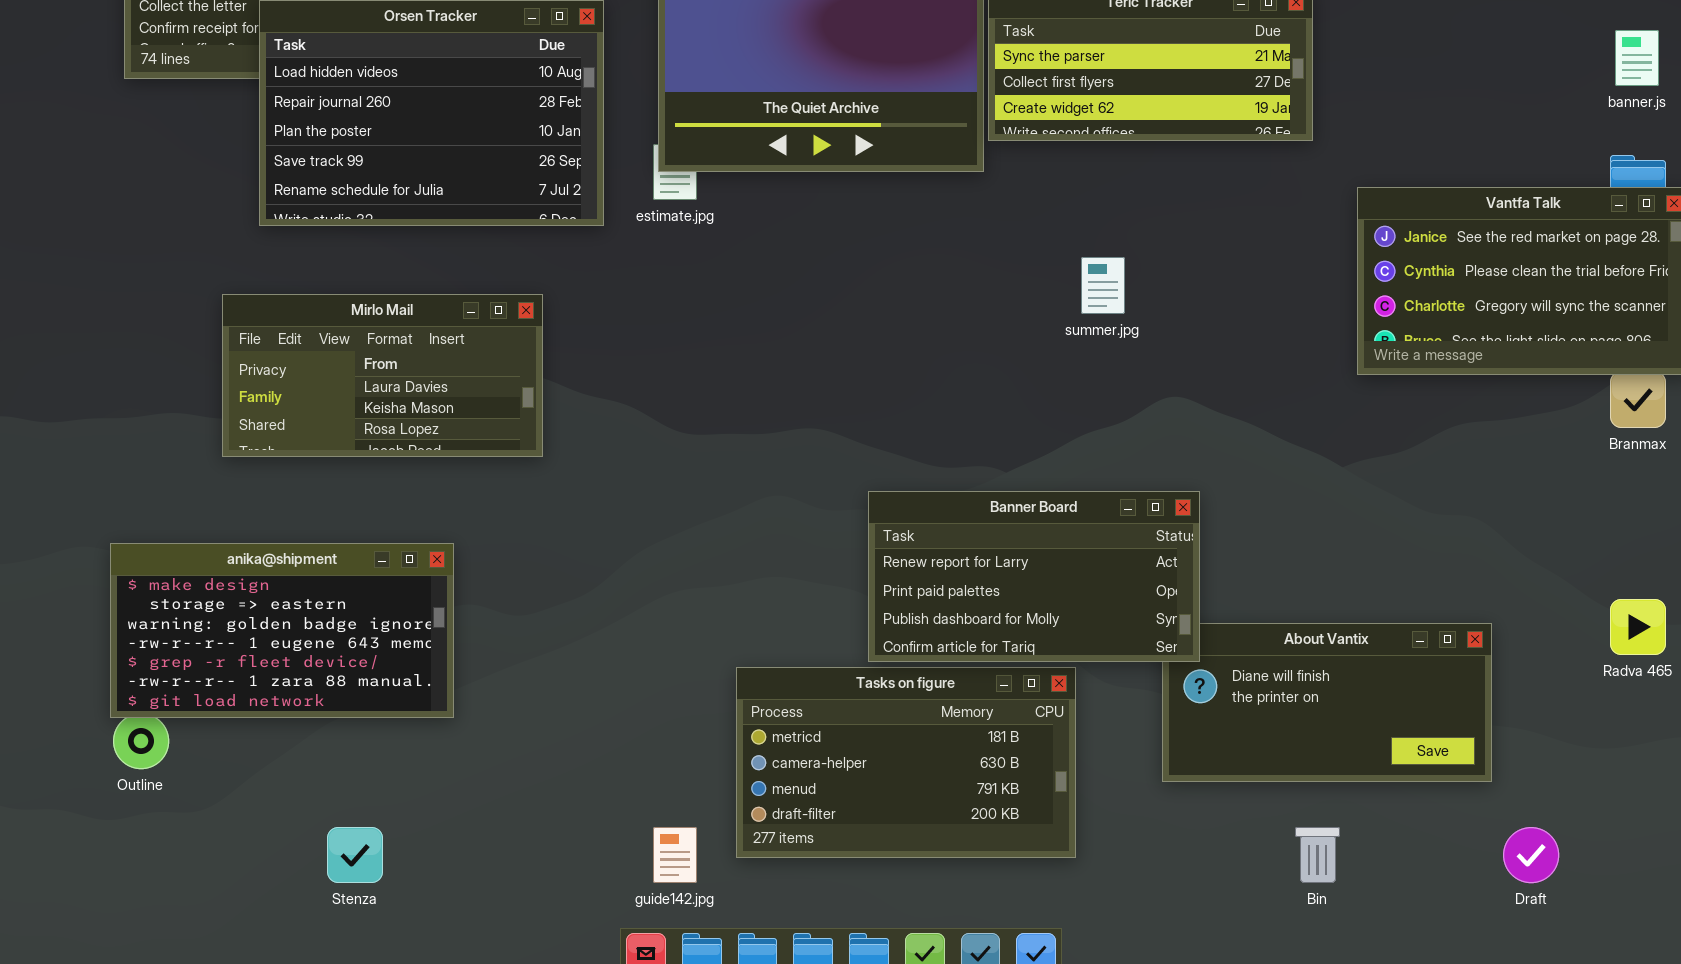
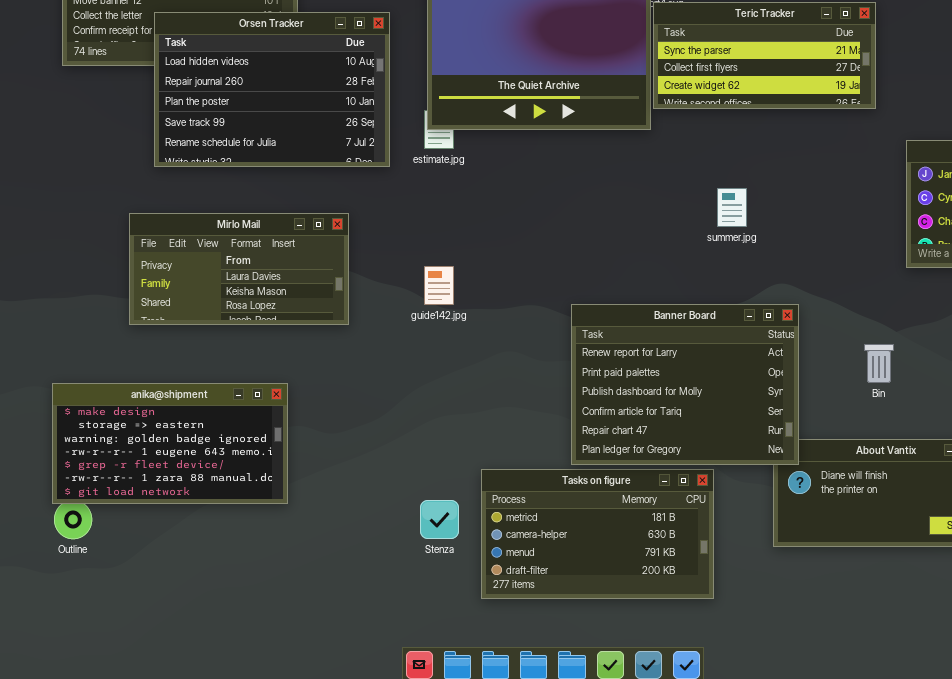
Banner Board: [868,491,1200,662] -> [571,304,799,465], resized
Stenza: [327,827,383,883] -> [420,500,459,539], moved
guide142.jpg: [653,827,697,883] -> [424,266,454,305], moved
Bin: [1295,827,1340,883] -> [864,344,894,383], moved

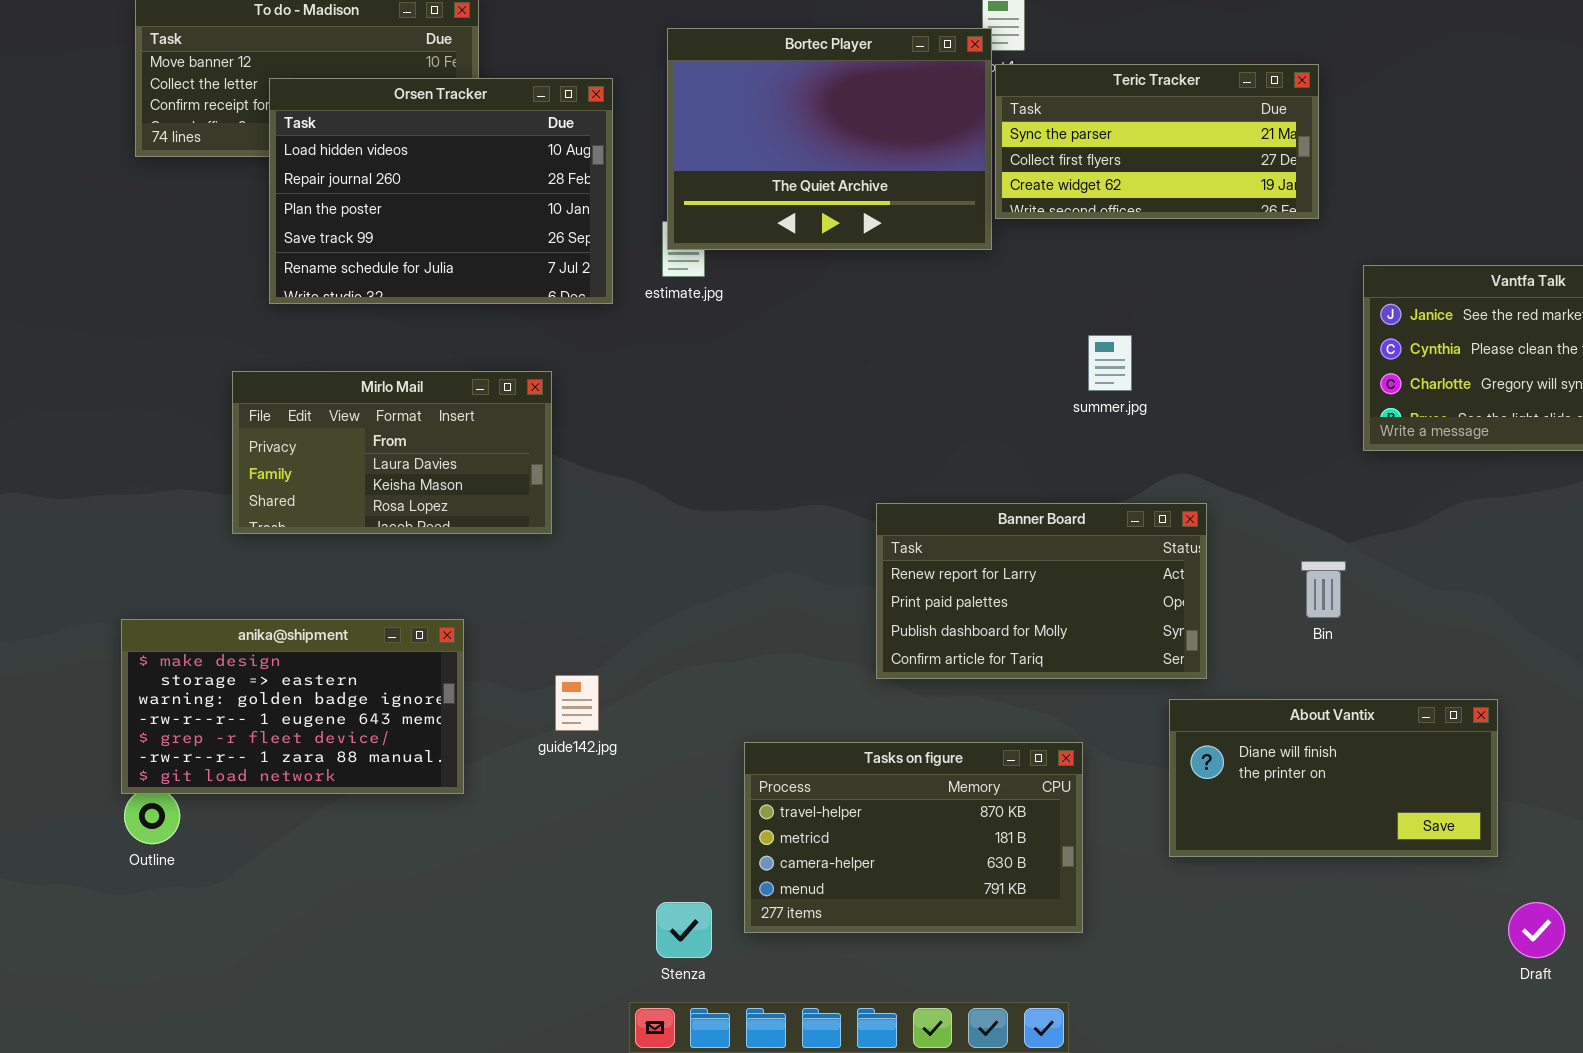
guide142.jpg: [424,266,454,305] -> [555,675,599,731], moved
Banner Board: [571,304,799,465] -> [876,503,1207,679], resized
Tasks on figure: [481,469,714,599] -> [744,742,1083,933], scrolled up 1 row
Stenza: [420,500,459,539] -> [656,902,712,958], moved

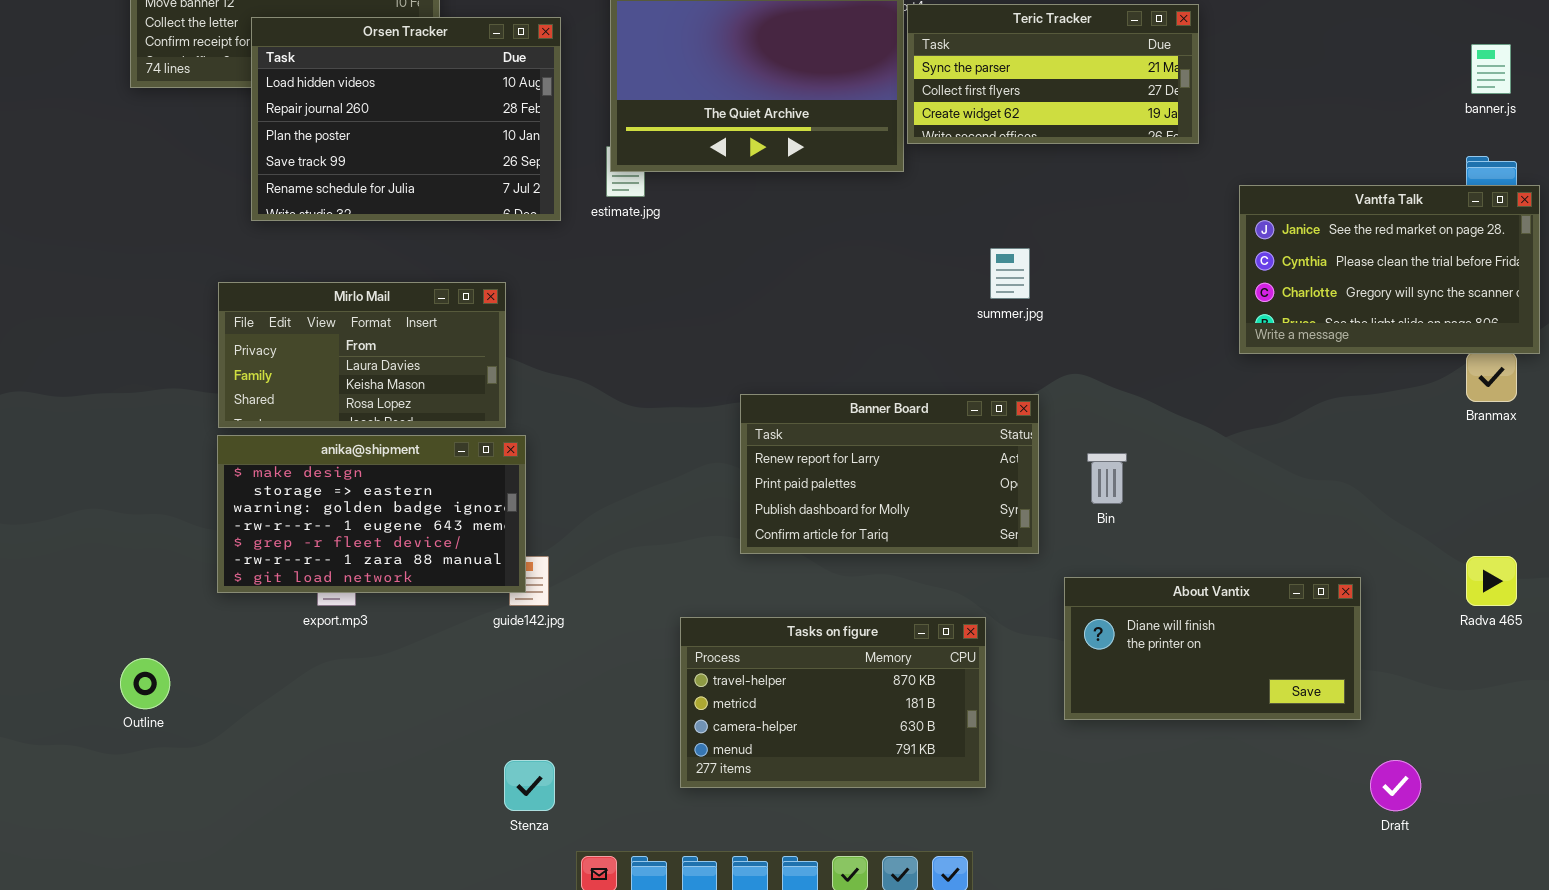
Banner Board: [876,503,1207,679] -> [740,394,1039,554], moved
Bin: [1301,561,1346,618] -> [1087,453,1127,504], moved
anika@shipment: [121,619,464,794] -> [217,435,526,593], moved
Stenza: [656,902,712,958] -> [504,760,555,811], moved

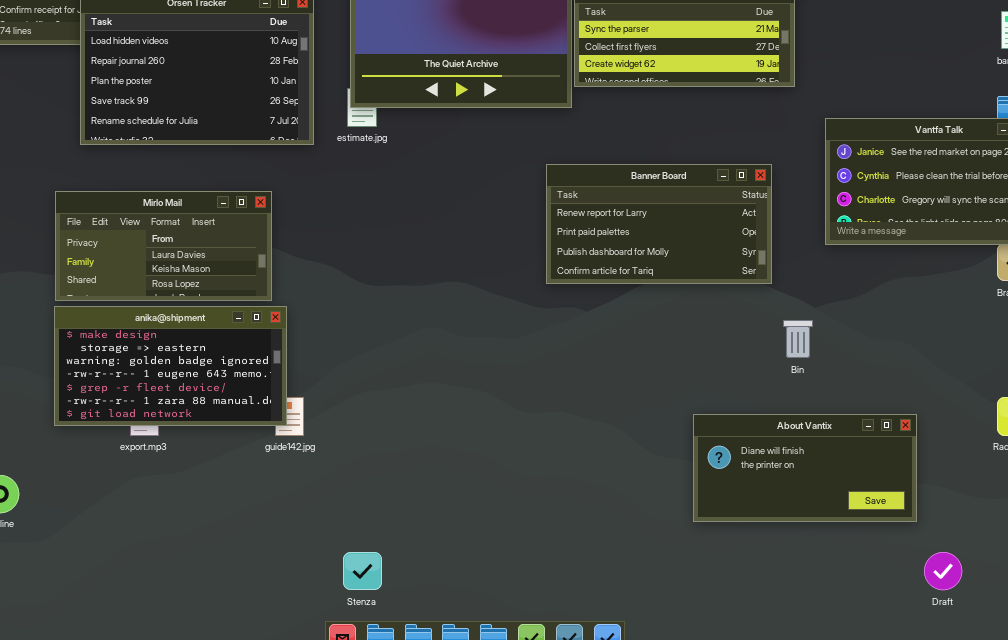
Banner Board: [740,394,1039,554] -> [546,164,772,284], moved
Bin: [1087,453,1127,504] -> [783,320,813,358], moved
Tasks on figure: [680,617,986,788] -> none, closed
Stenza: [504,760,555,811] -> [343,552,382,590], moved

